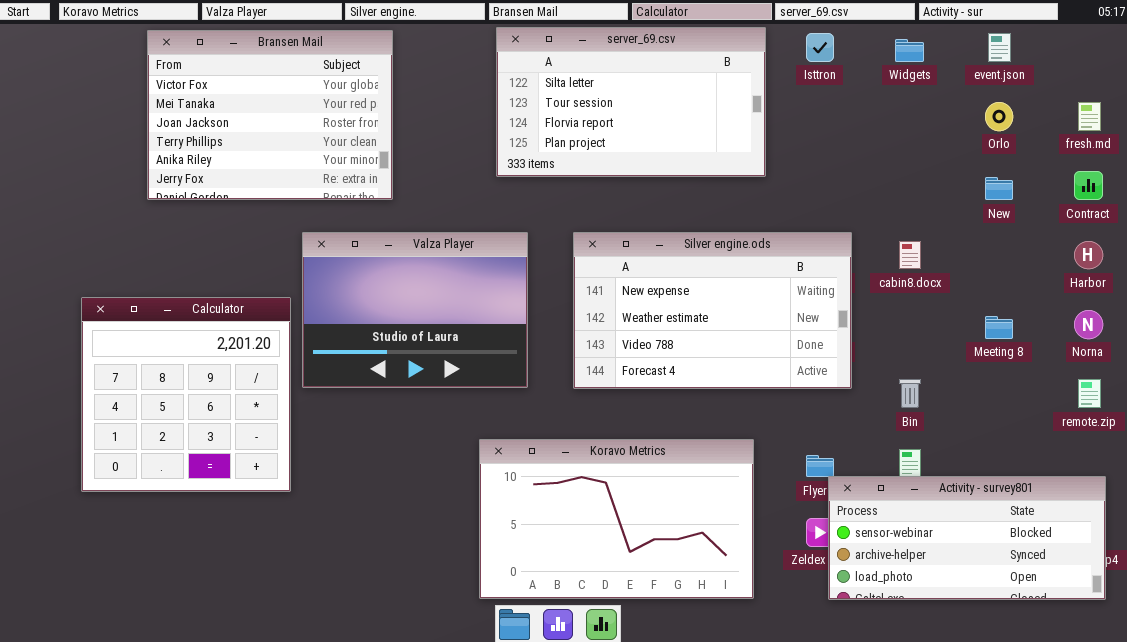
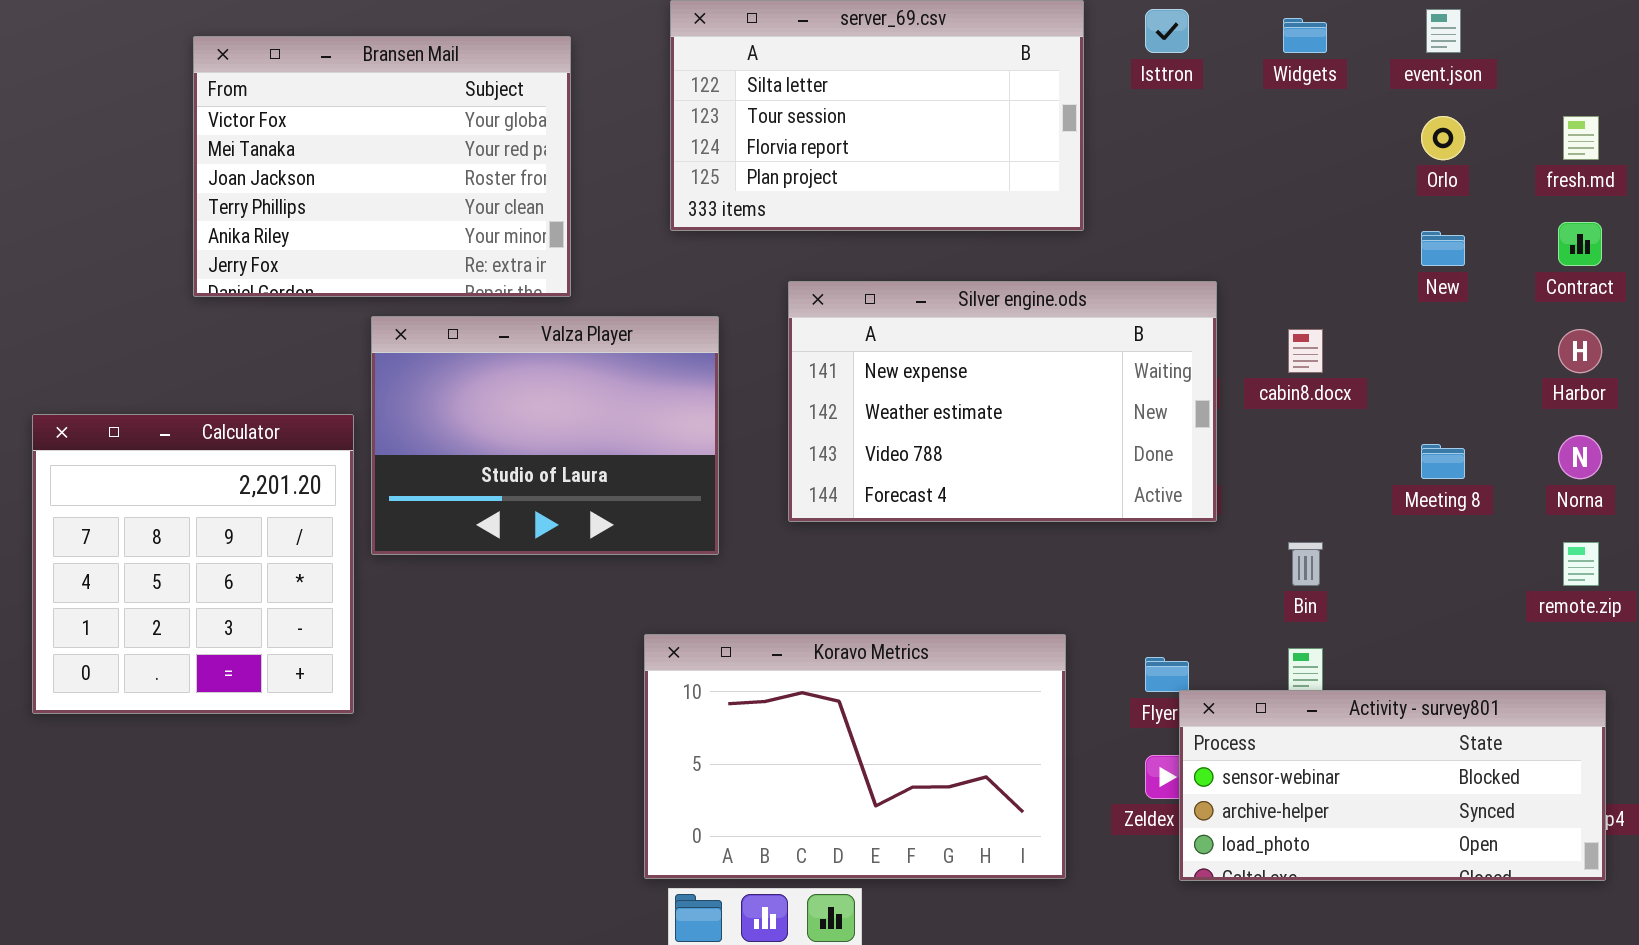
Bransen Mail: [147,30,393,200] -> [193,36,571,297], moved
Silver engine.ods: [573,232,852,389] -> [788,281,1217,522], moved

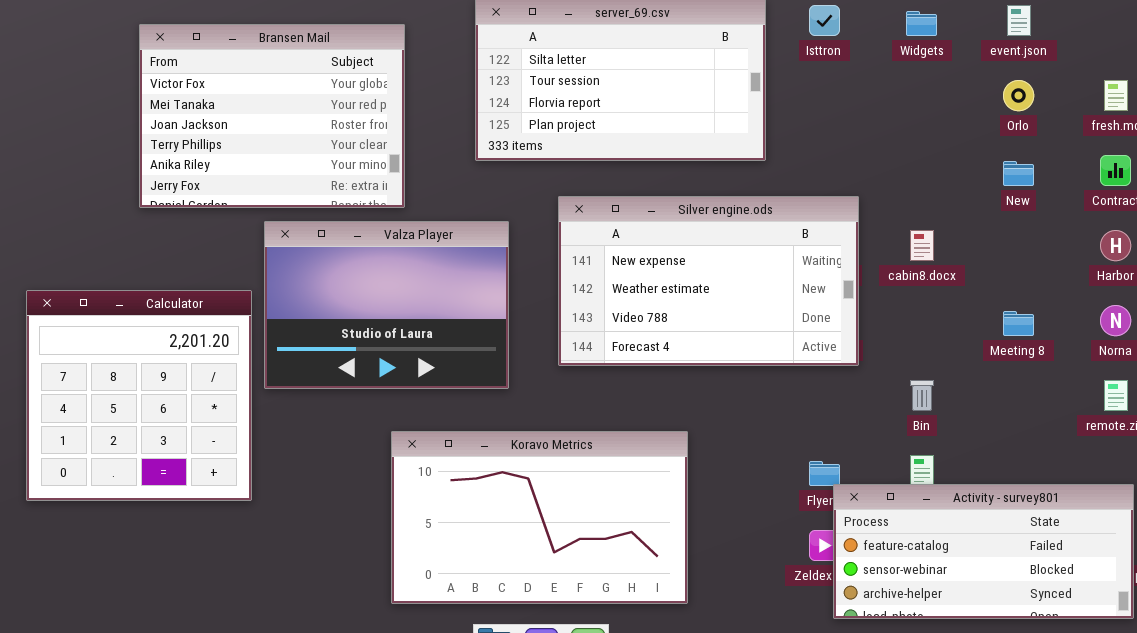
Koravo Metrics: [644,634,1066,879] -> [391,431,688,604], moved
Activity - survey801: [1179,690,1606,881] -> [833,484,1134,619], scrolled up 1 row

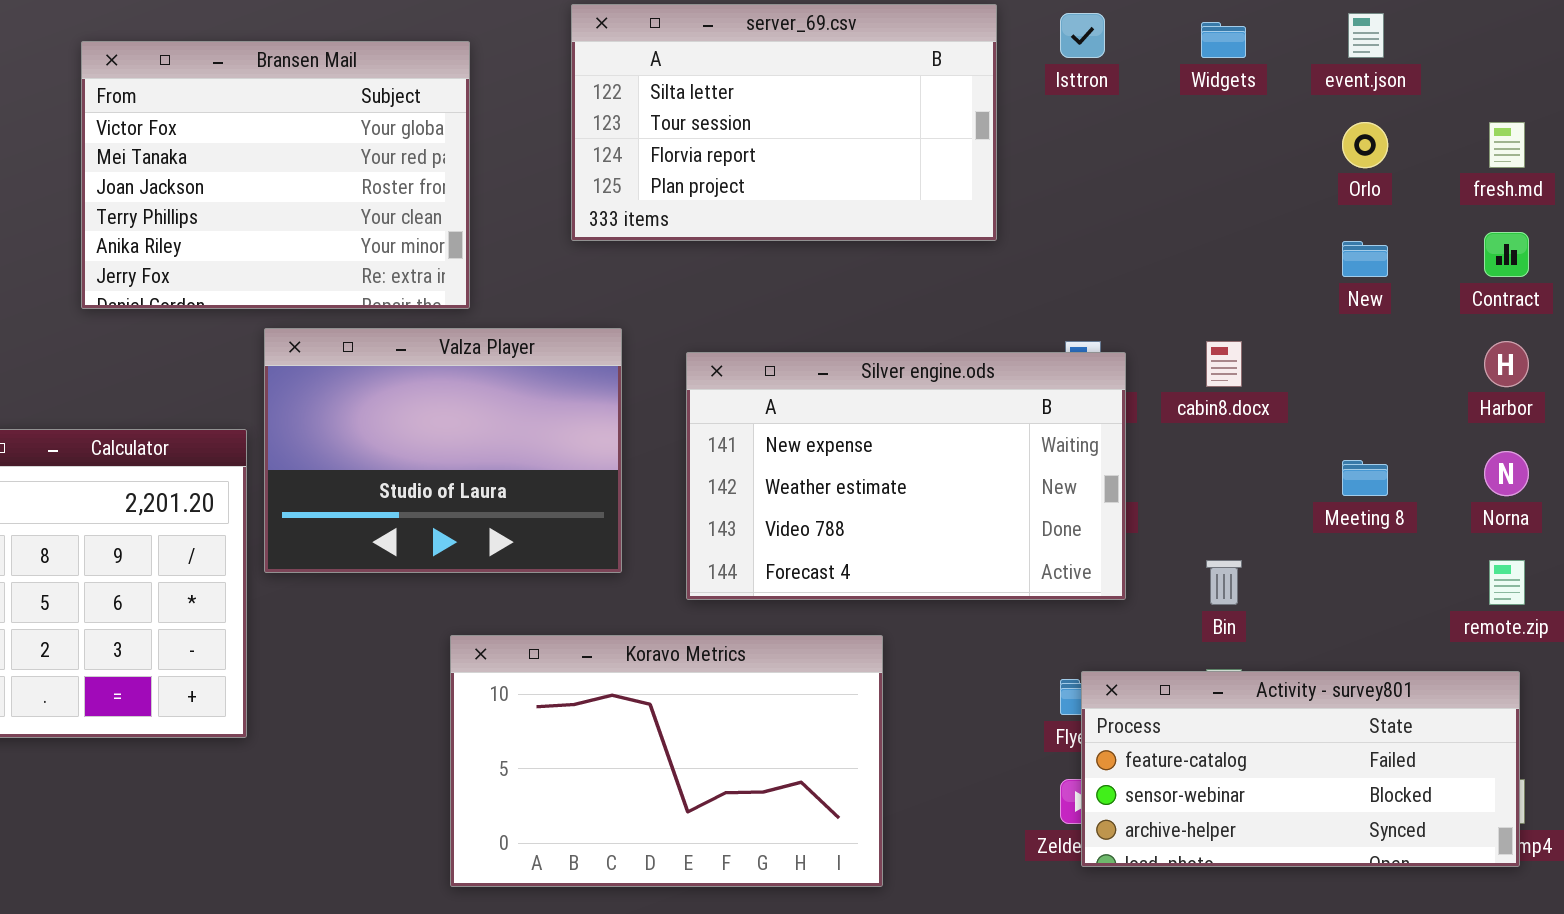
Silver engine.ods: [558,196,859,366] -> [686,352,1126,600], moved
Activity - survey801: [833,484,1134,619] -> [1081,671,1520,867], moved

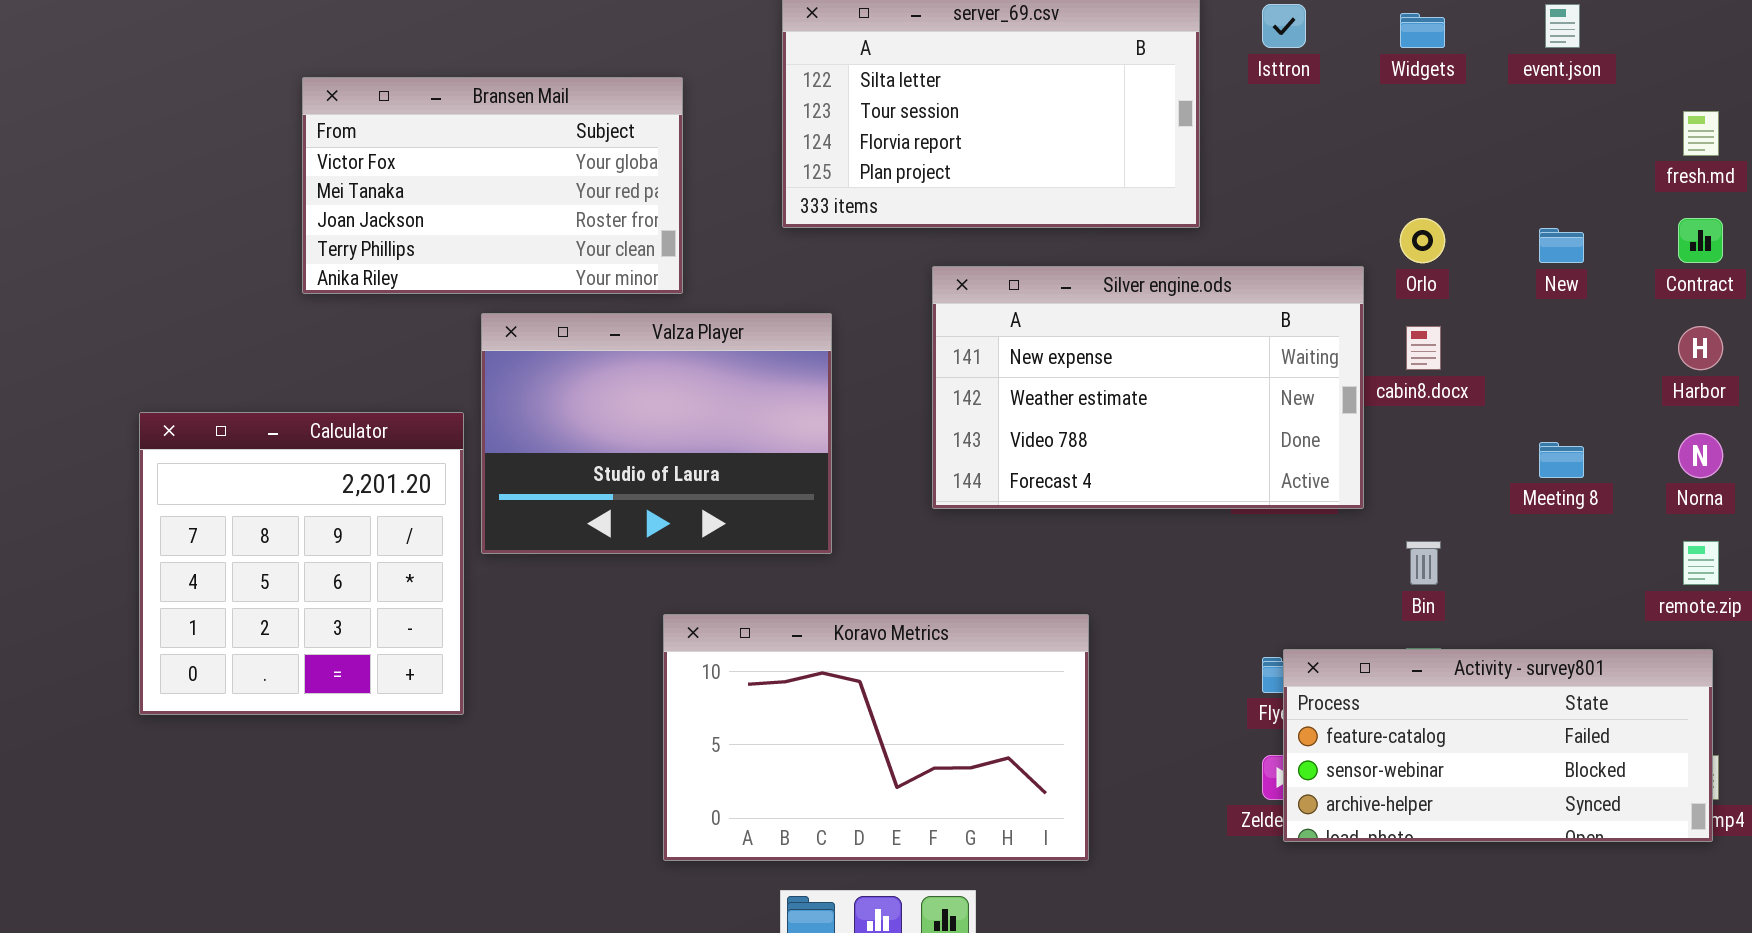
Bransen Mail: [81,41,470,309] -> [302,77,683,294], resized
Orlo: [1342,122,1388,168] -> [1400,218,1445,263], moved
Silver engine.ods: [686,352,1126,600] -> [932,266,1364,509], moved

